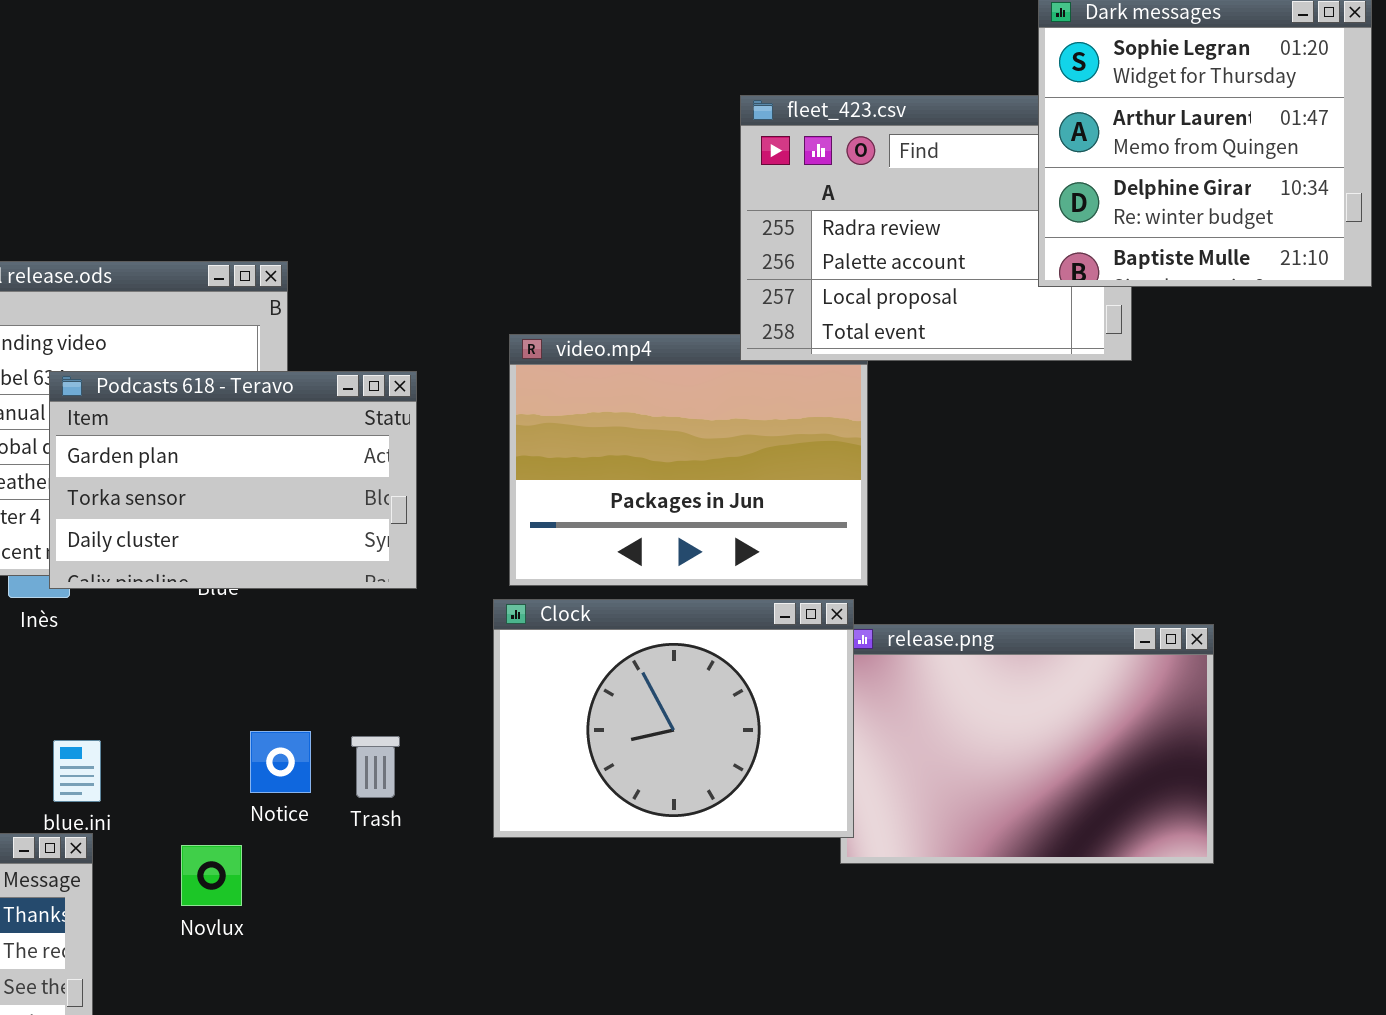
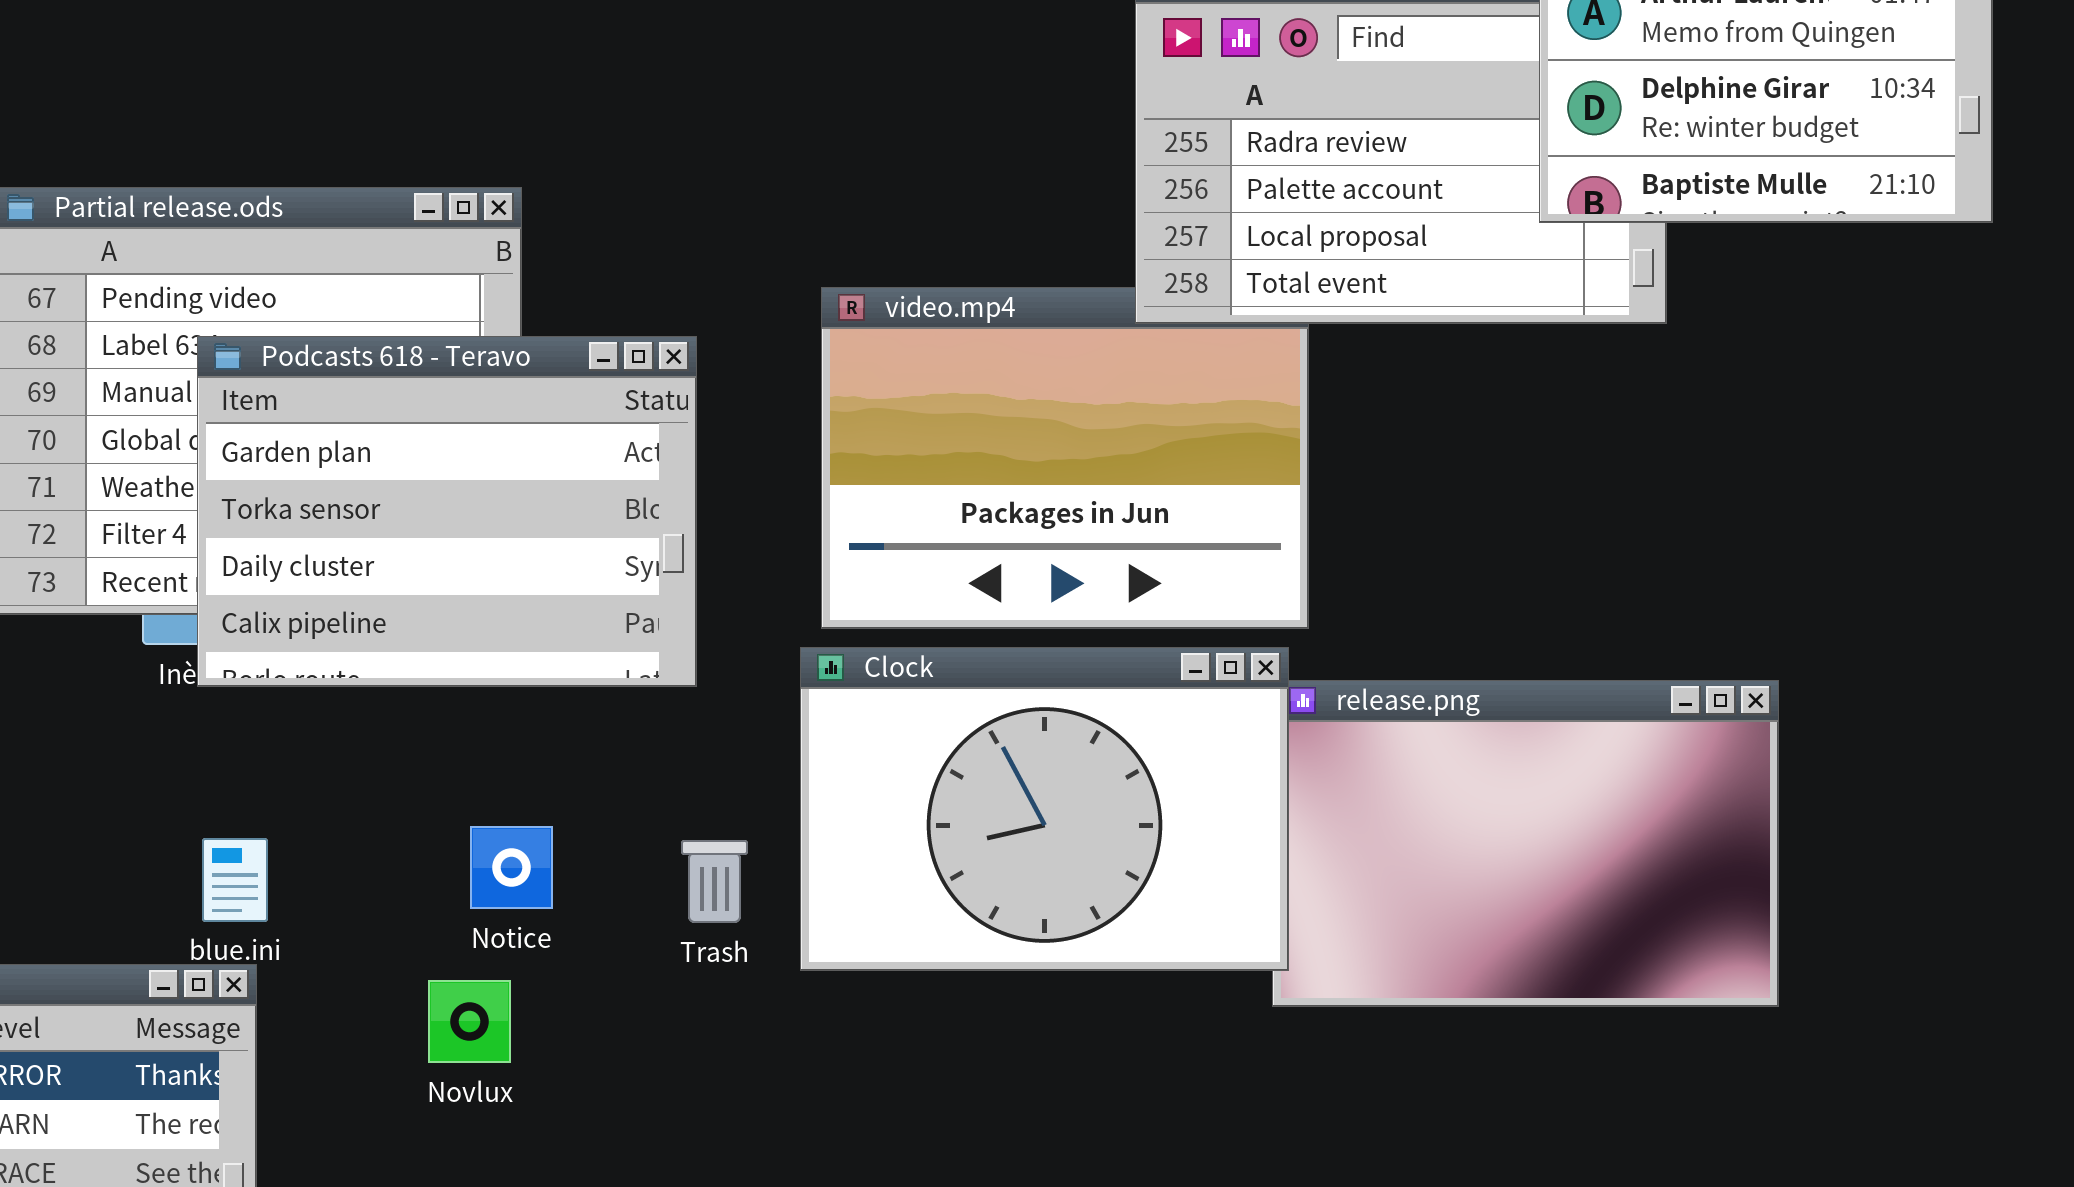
Podcasts 618 - Teravo: [49,371,417,589] -> [197,336,697,687], resized
Trash: [351,736,400,798] -> [681,840,748,923], moved
Novlux: [181,845,242,906] -> [428,980,511,1063], moved

